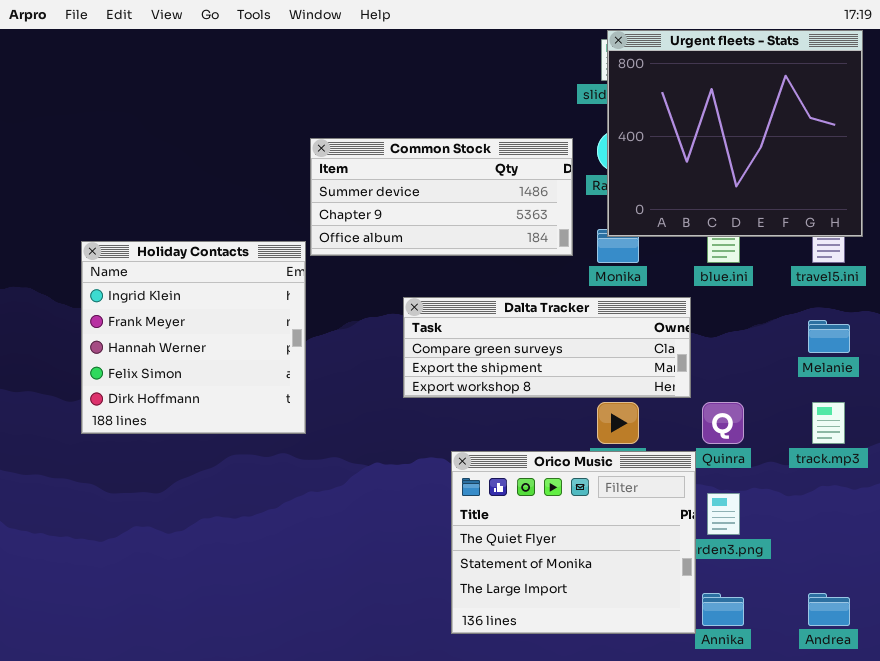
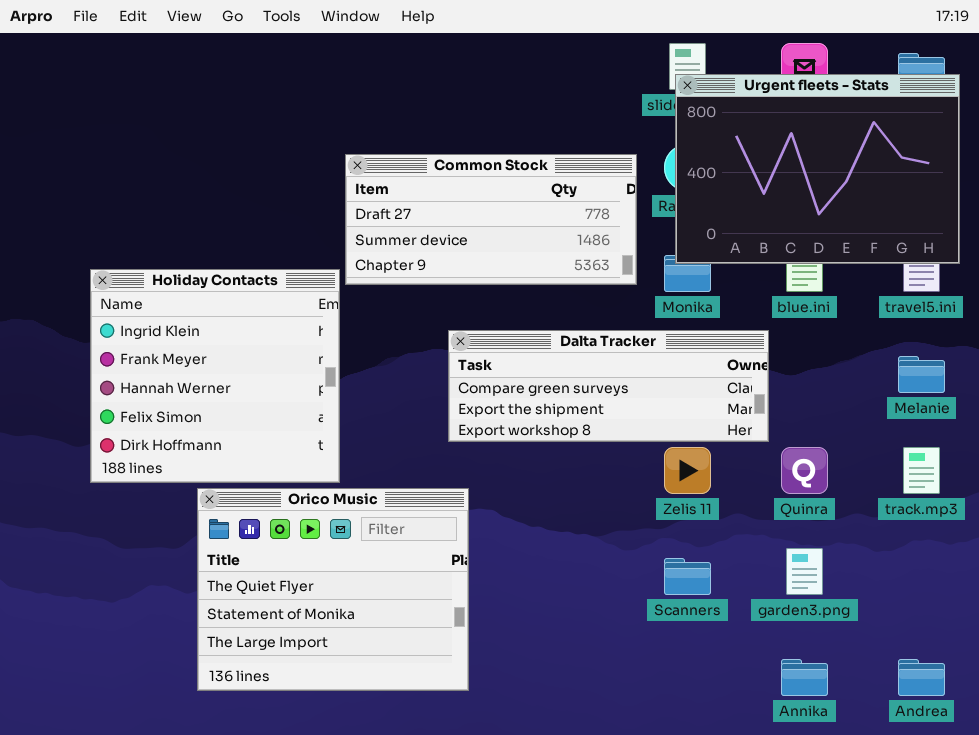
Urgent fleets - Stats: [607,30,863,237] -> [675,74,960,264], resized
Common Stock: [310,138,573,256] -> [345,154,637,285], scrolled up 1 row
Orico Music: [451,451,696,634] -> [197,488,469,691], moved

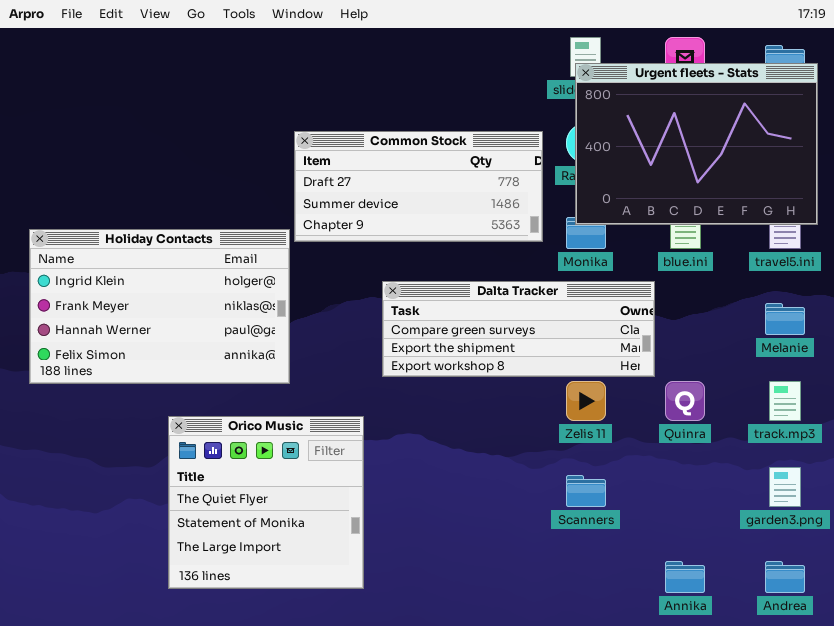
Holiday Contacts: [90,269,340,483] -> [29,229,290,384], resized
Orico Music: [197,488,469,691] -> [168,416,364,589], resized
garden3.png: [786,548,823,595] -> [769,467,801,507], moved

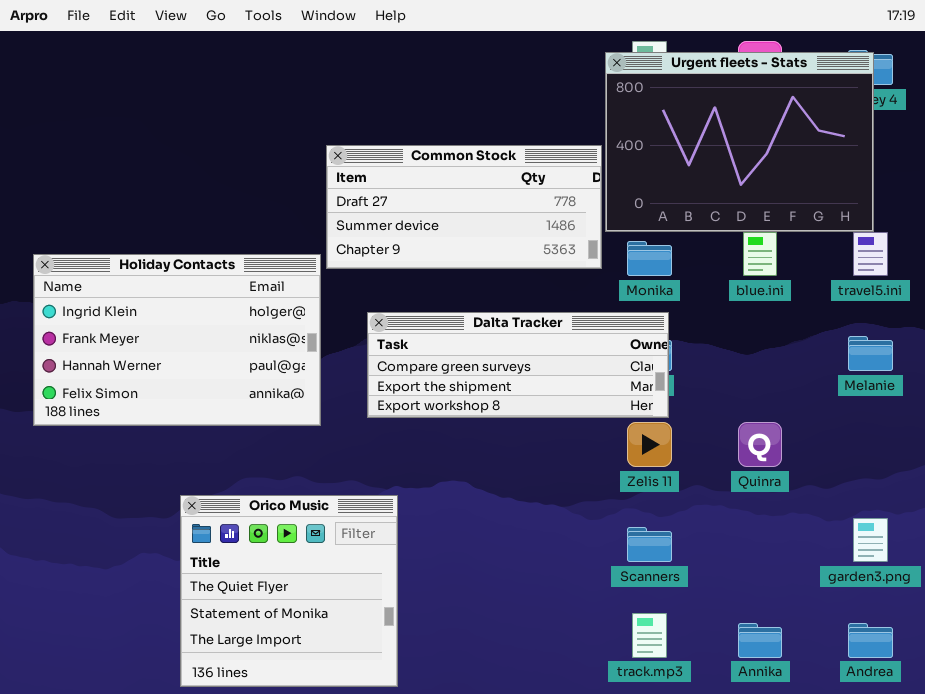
Urgent fleets - Stats: [575,63,818,225] -> [605,52,874,232], moved
Dalta Tracker: [382,281,655,377] -> [367,312,669,418], moved
track.mp3: [769,381,801,421] -> [632,613,667,658], moved
Orico Music: [168,416,364,589] -> [180,495,398,687], moved

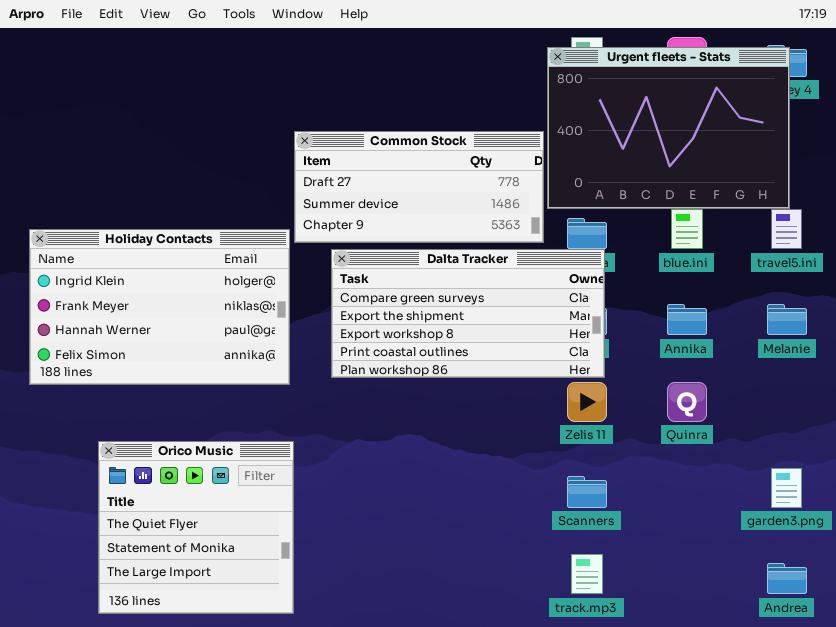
Dalta Tracker: [367,312,669,418] -> [331,249,605,378], resized
Orico Music: [180,495,398,687] -> [98,441,294,614], moved
Annika: [738,623,782,658] -> [667,304,707,335], moved

